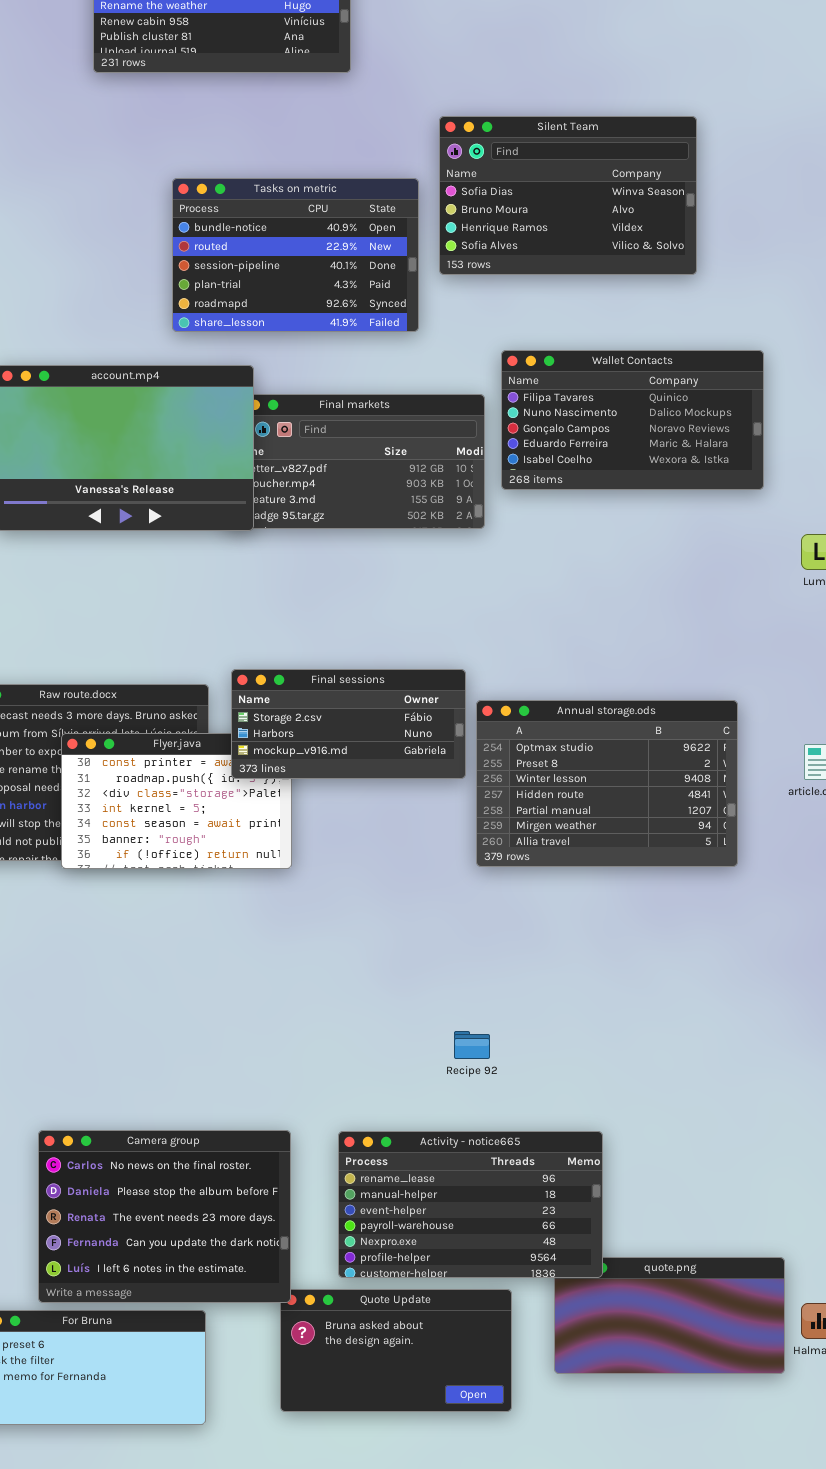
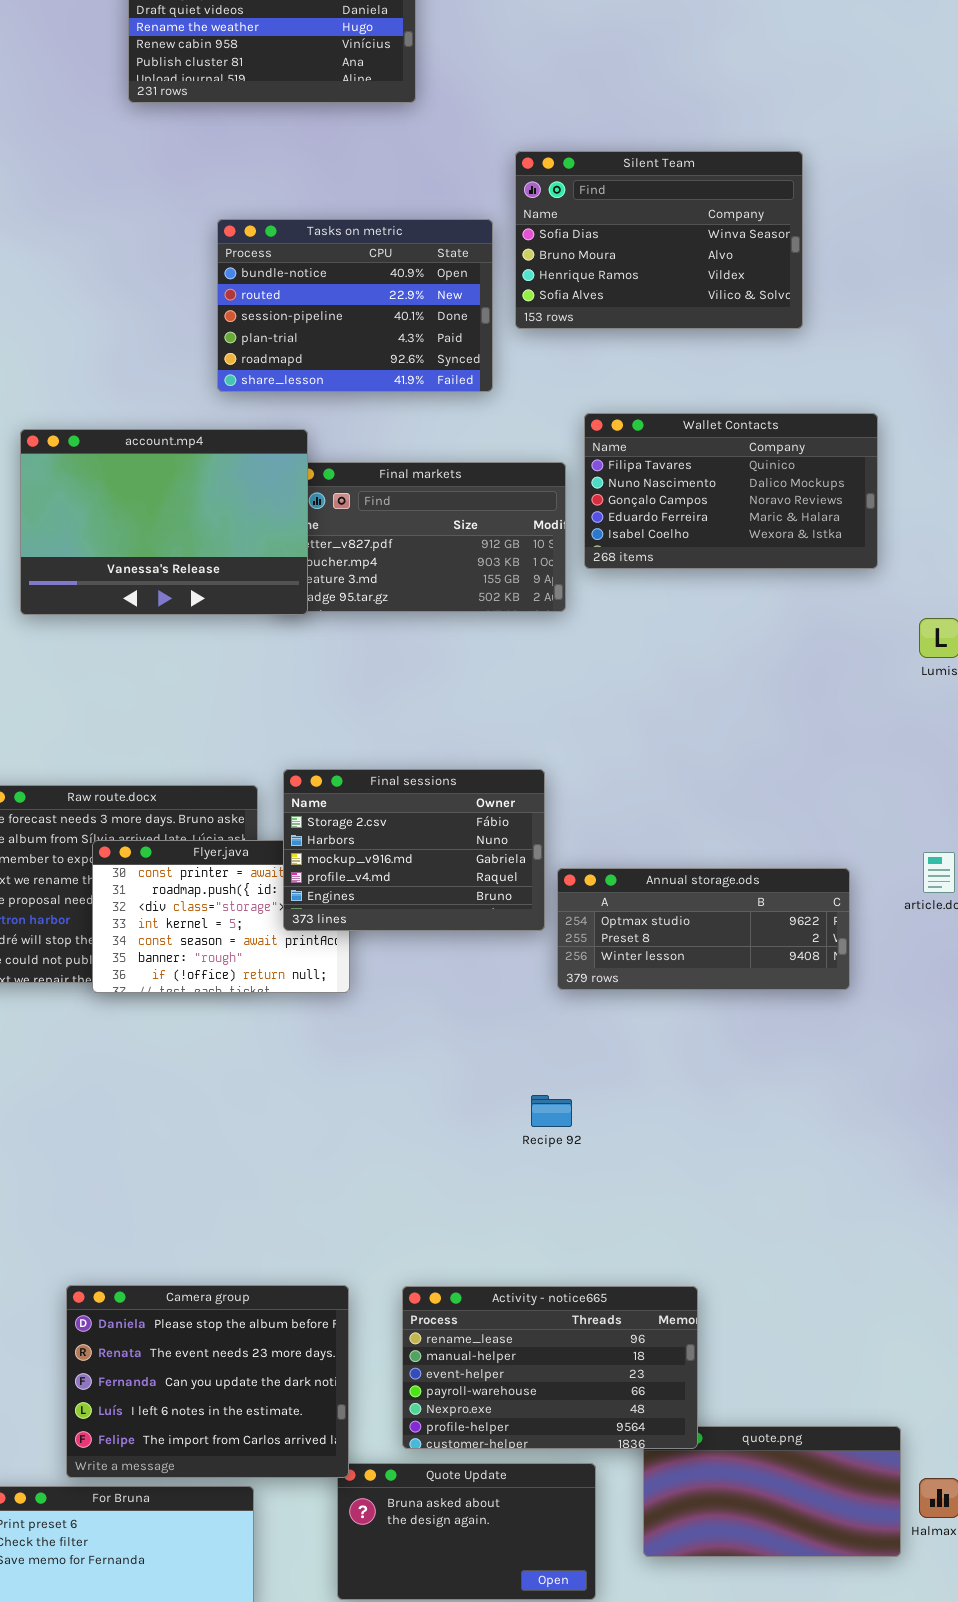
Final sessions: [231,669,466,779] -> [283,769,545,931], resized
Annual storage.ods: [476,700,738,867] -> [557,868,850,990], resized
Recipe 92: [454,1031,490,1059] -> [531,1095,572,1127], moved
Camera group: [38,1130,291,1303] -> [66,1285,349,1478], scrolled down 1 row

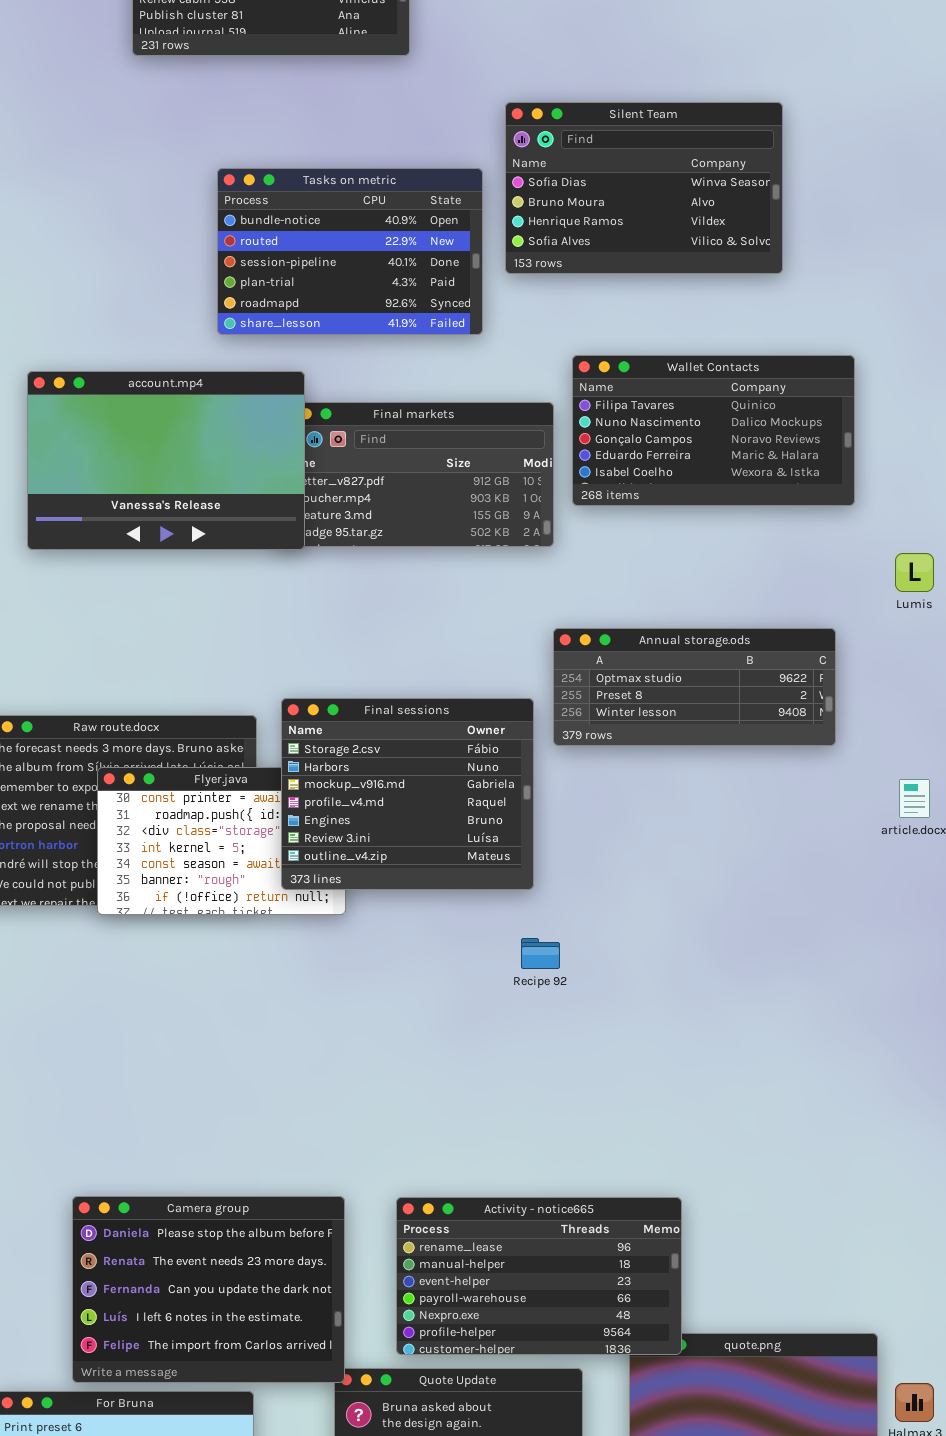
Final sessions: [283,769,545,931] -> [281,698,534,890], resized
Annual storage.ods: [557,868,850,990] -> [553,628,836,746], moved
Recipe 92: [531,1095,572,1127] -> [521,938,560,969], moved

